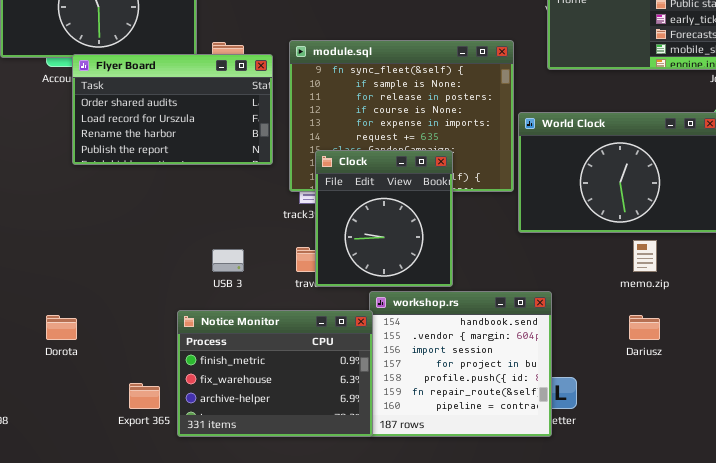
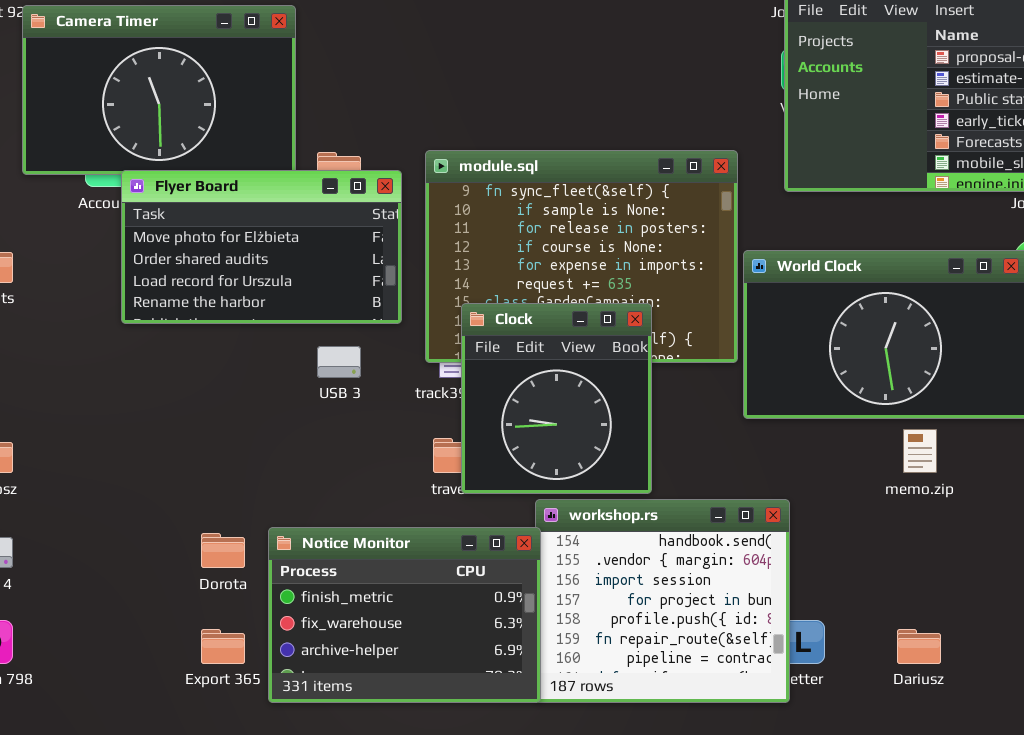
Flyer Board: [72,54,273,165] -> [121,170,402,324], scrolled up 1 row
USB 3: [212,249,244,272] -> [317,346,361,378], moved
Dorota: [46,315,77,340] -> [201,533,245,568], moved
Dariusz: [629,315,660,340] -> [897,629,941,664], moved

